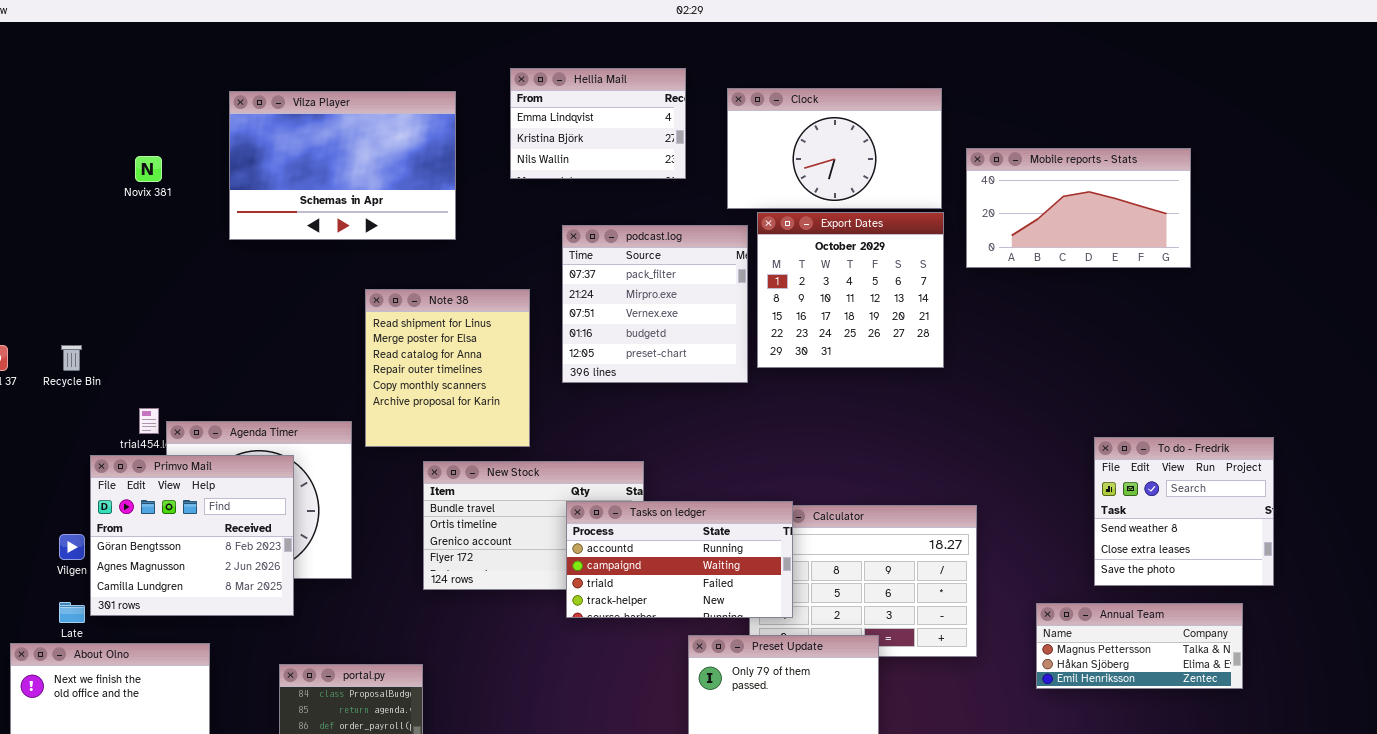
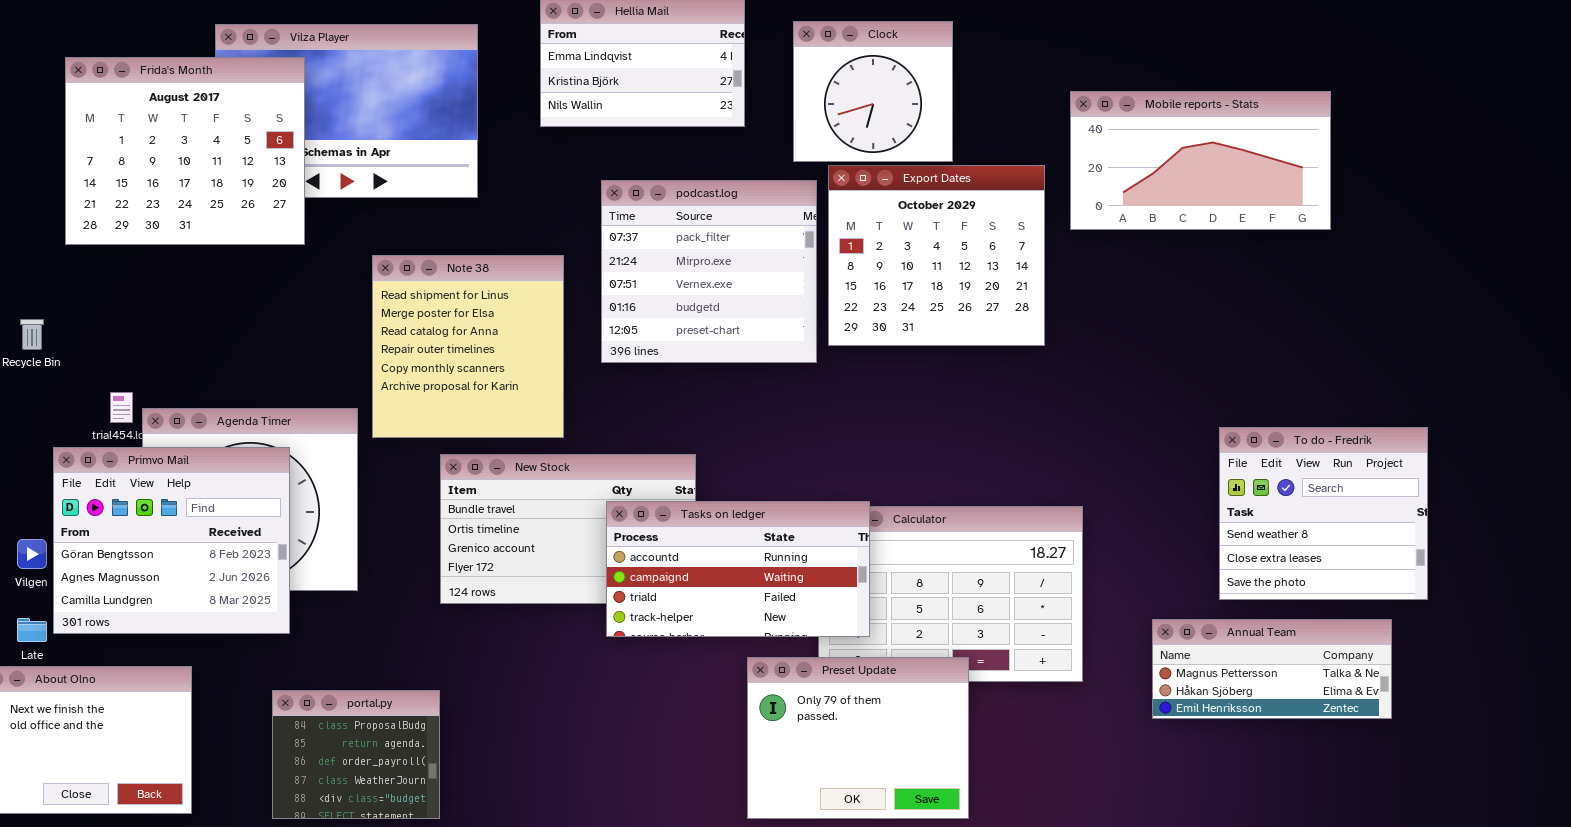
Clock: [727,88,942,209] -> [793,21,953,162], resized
Frida's Month: none -> [65,57,305,245], opened

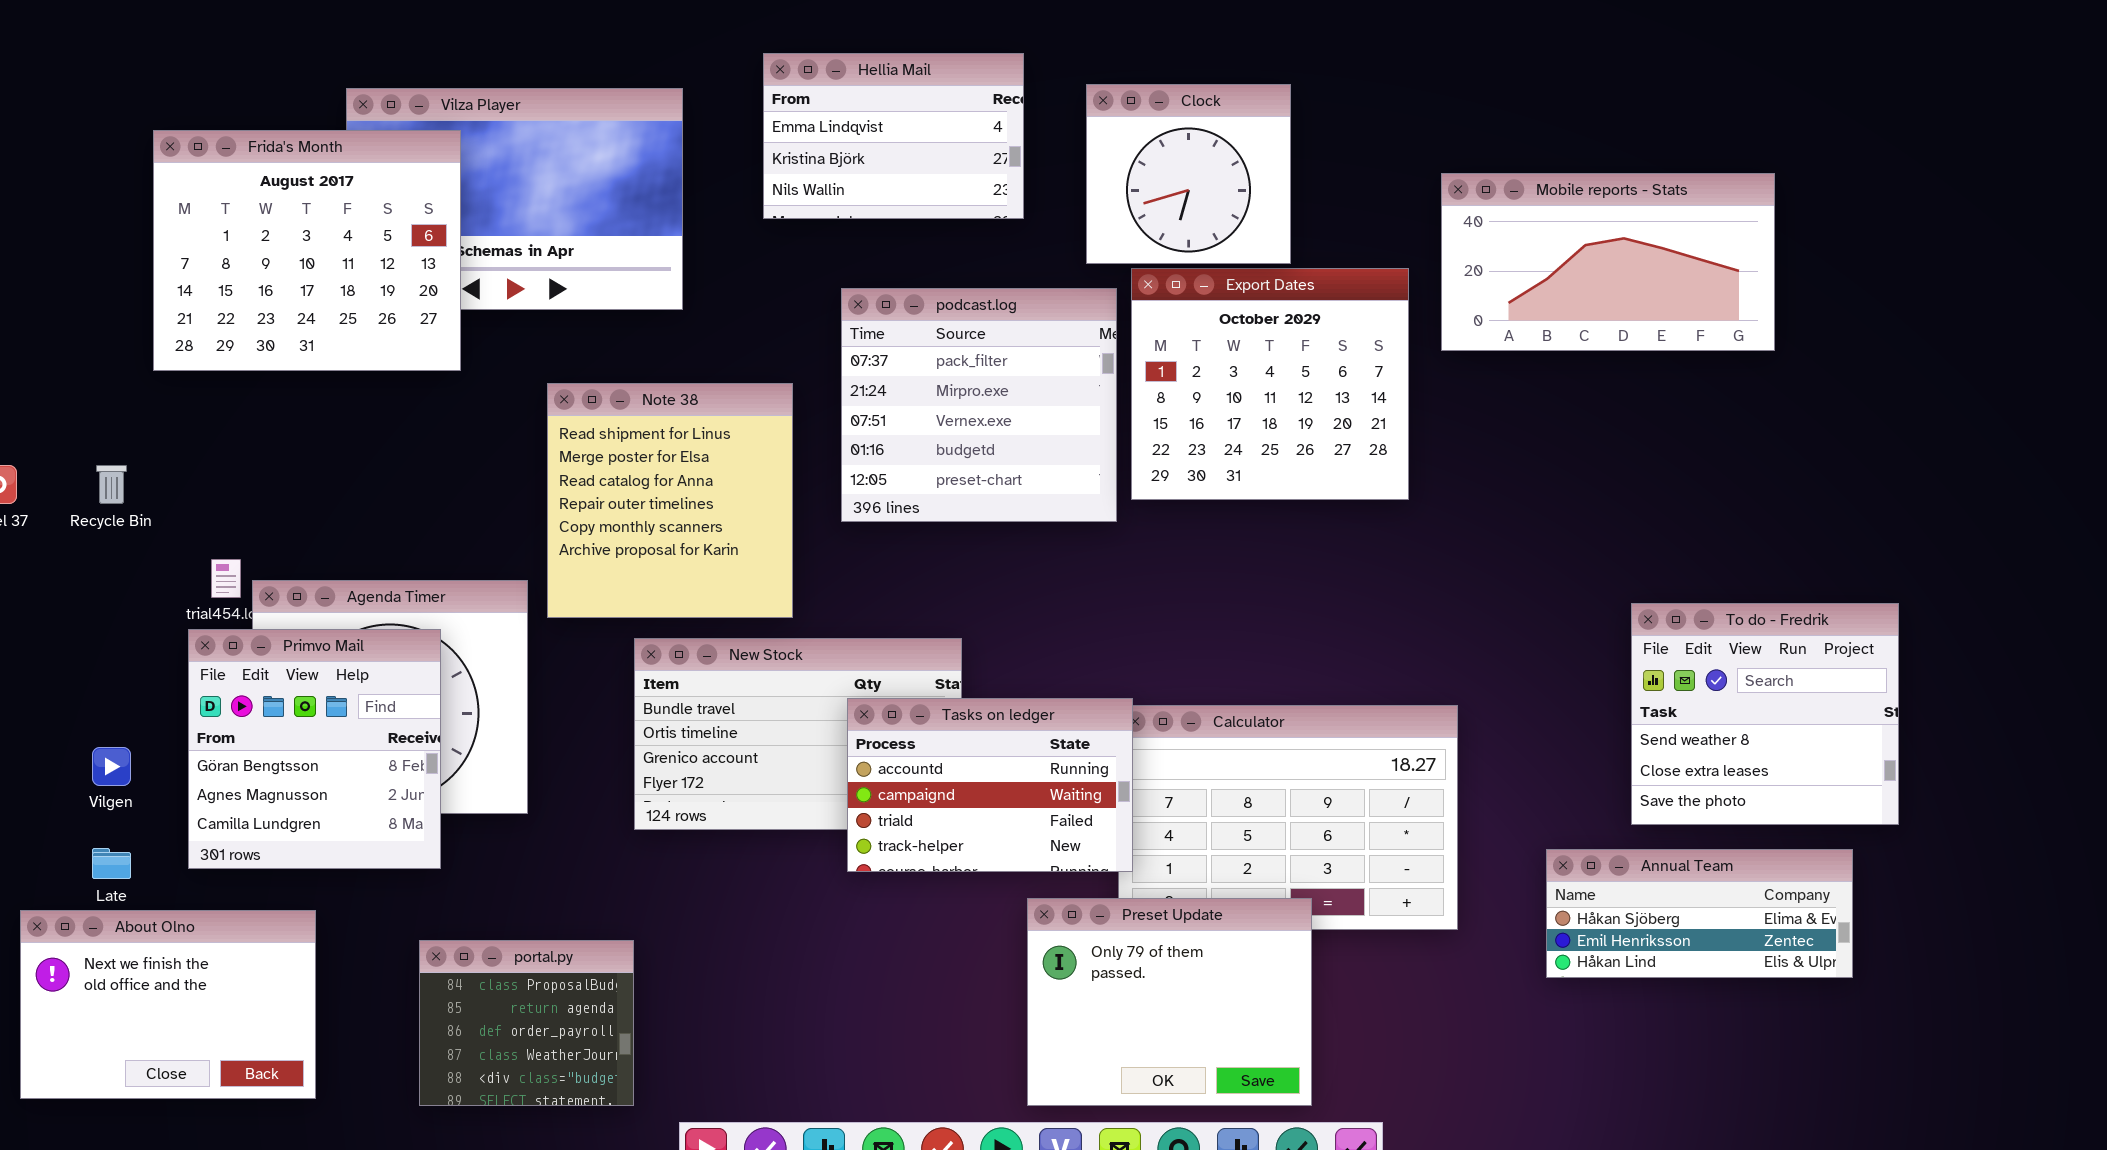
Primvo Mail: [53,447,290,634] -> [188,629,441,869], resized
Tasks on ledger: [606,501,870,637] -> [847,698,1133,872], resized
Annual Team: [1152,619,1392,719] -> [1546,849,1853,978], scrolled down 1 row

